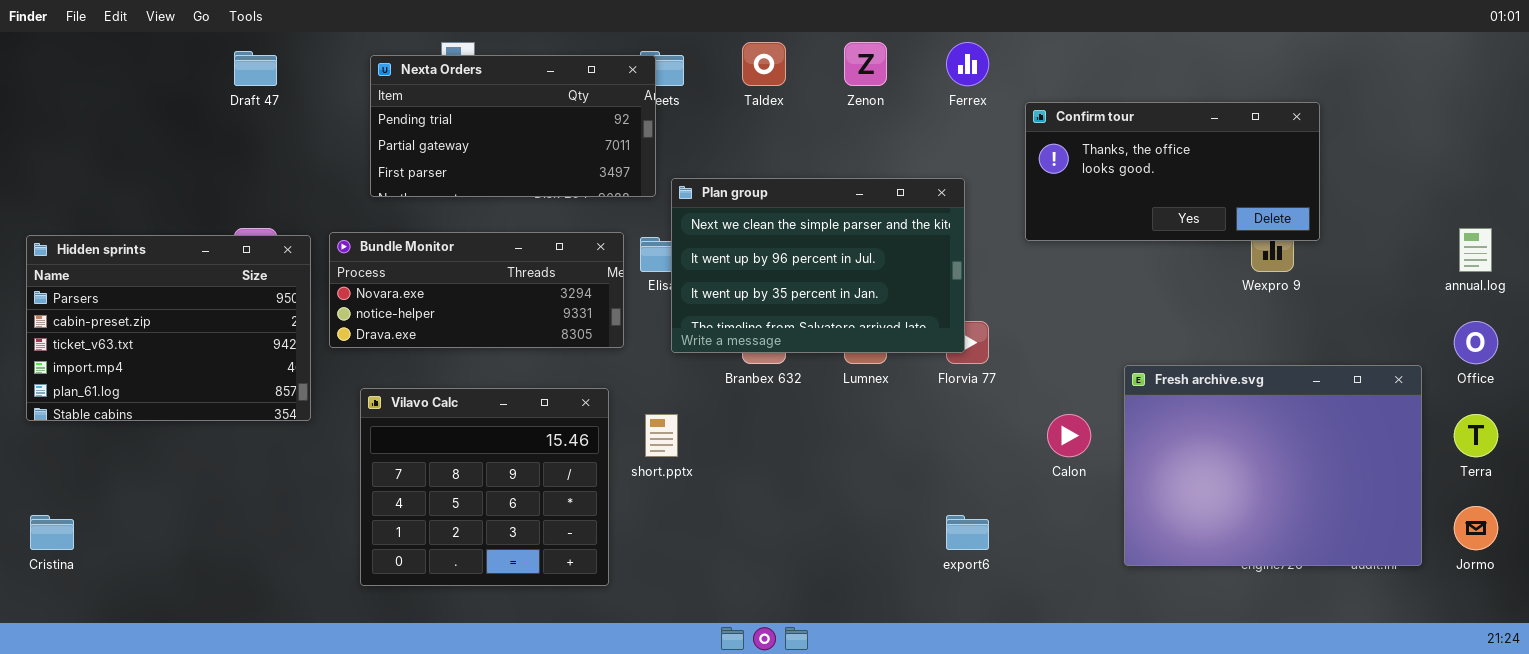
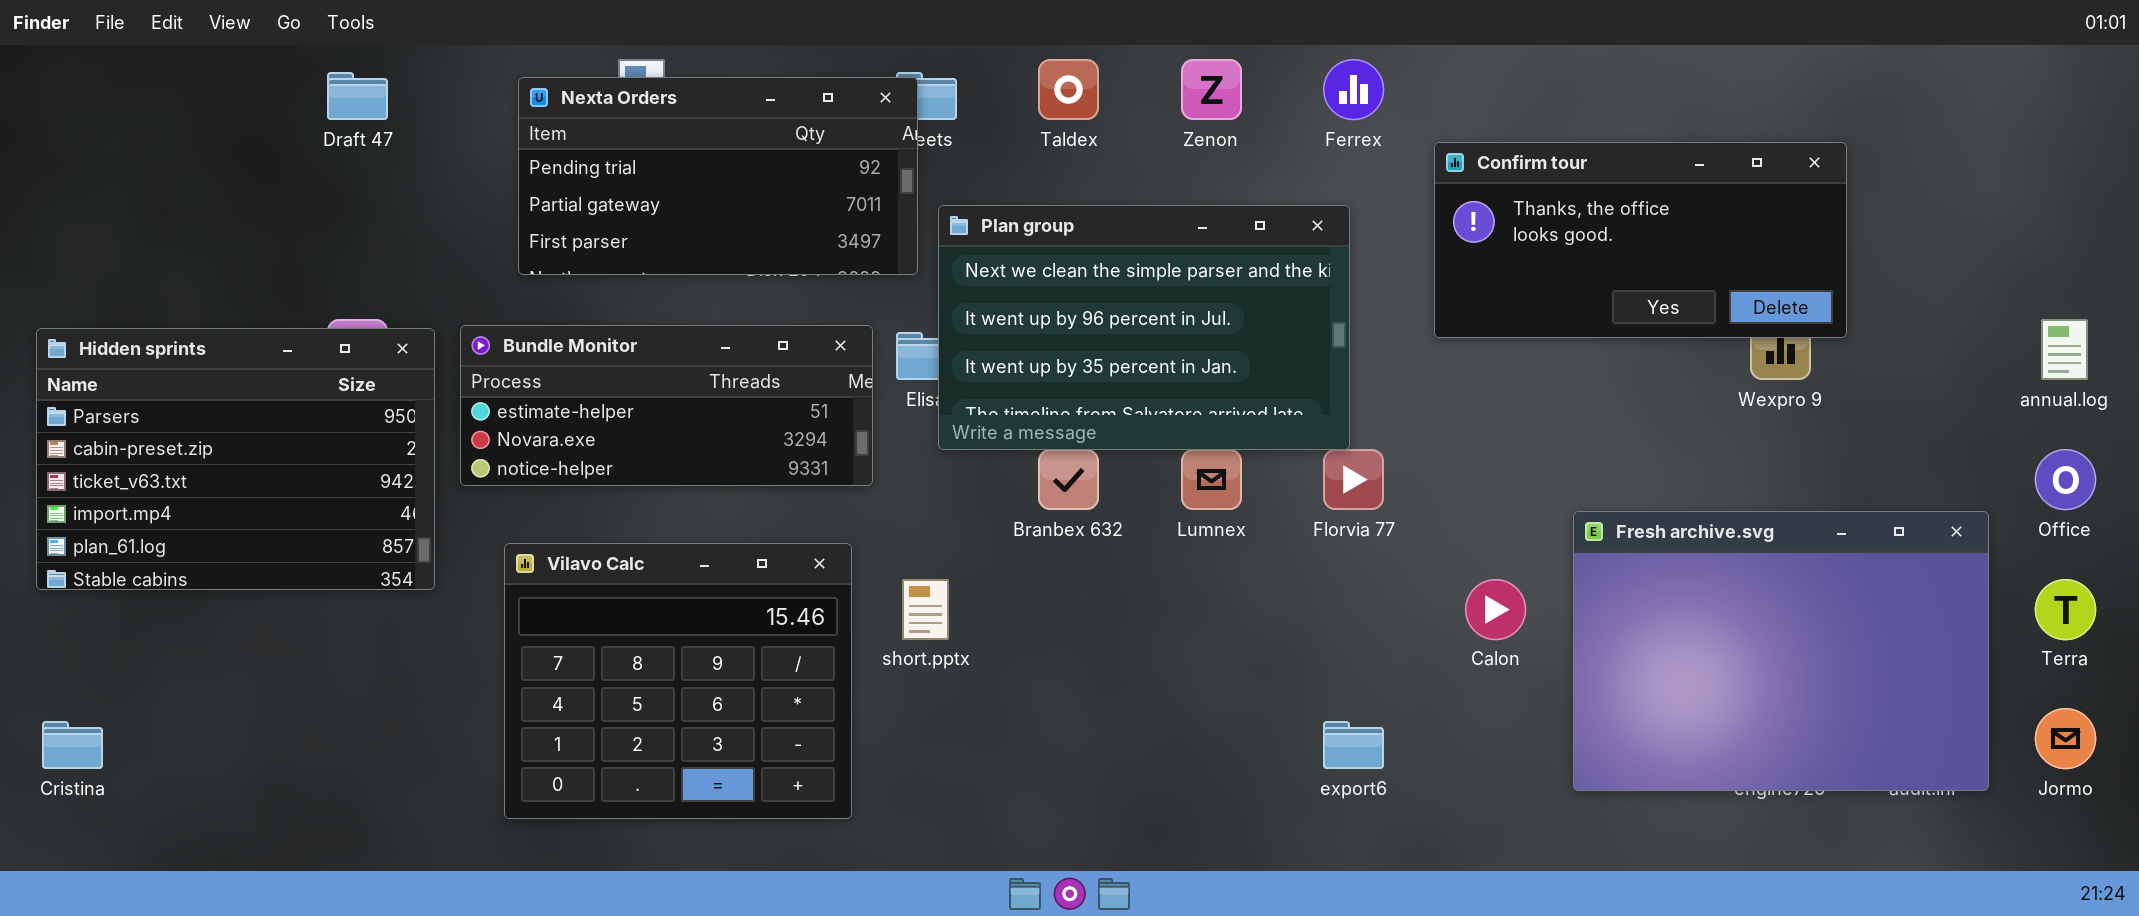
Plan group: [671,178,965,353] -> [938,205,1350,450], moved
Bundle Monitor: [329,232,624,348] -> [460,325,873,486], scrolled up 1 row

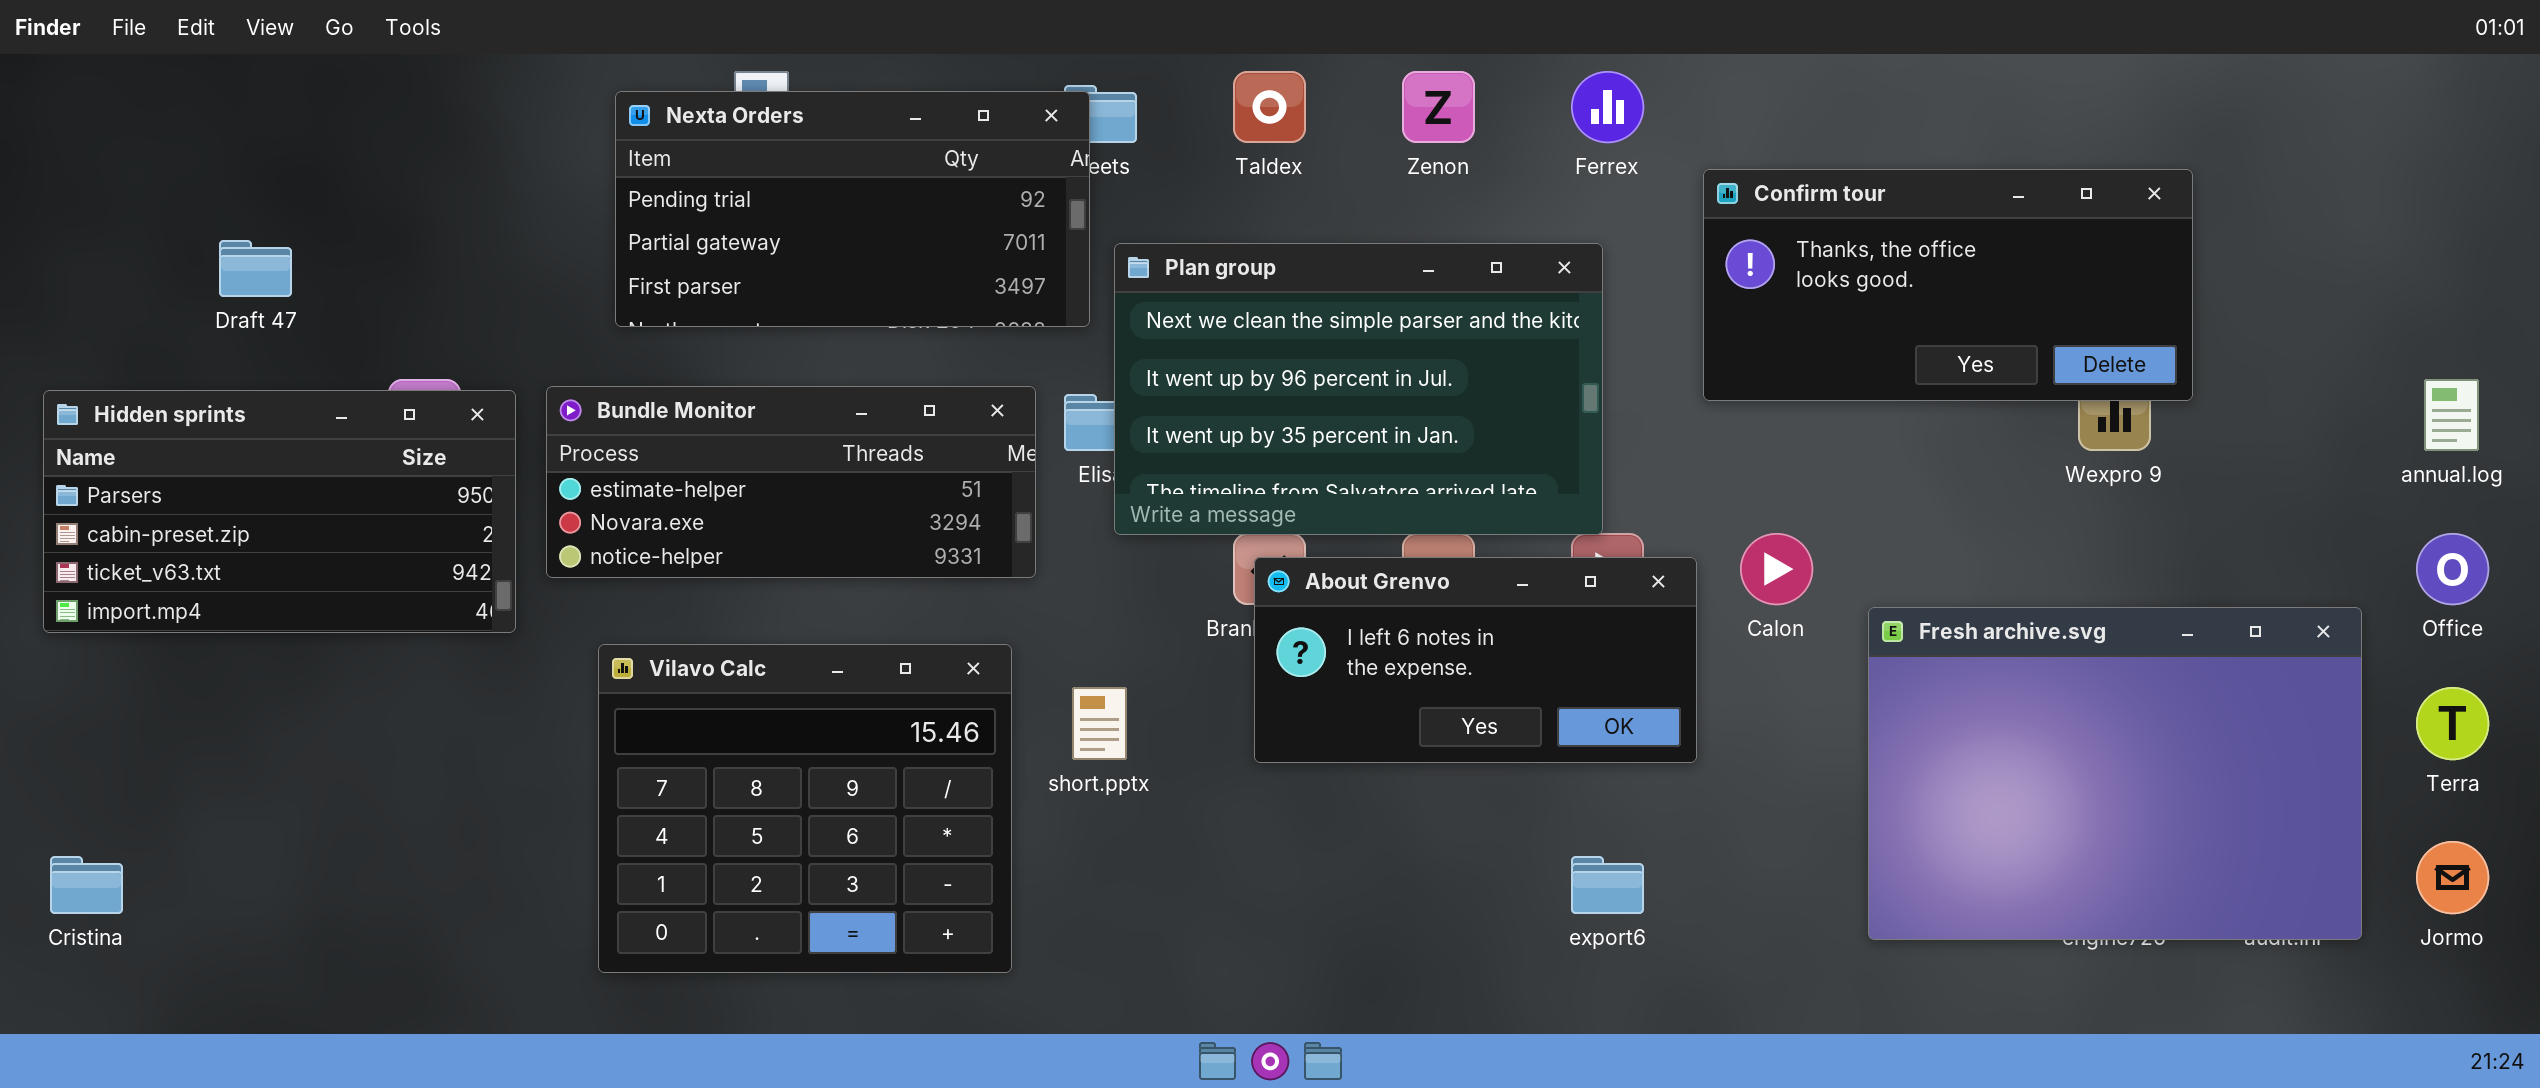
Draft 47: [327,72,388,120] -> [219,240,292,297], moved
Hidden sprints: [36,328,435,590] -> [43,390,516,633], resized
About Grenvo: none -> [1254,557,1697,763], opened
Calon: [1465,579,1526,640] -> [1740,533,1813,605], moved

